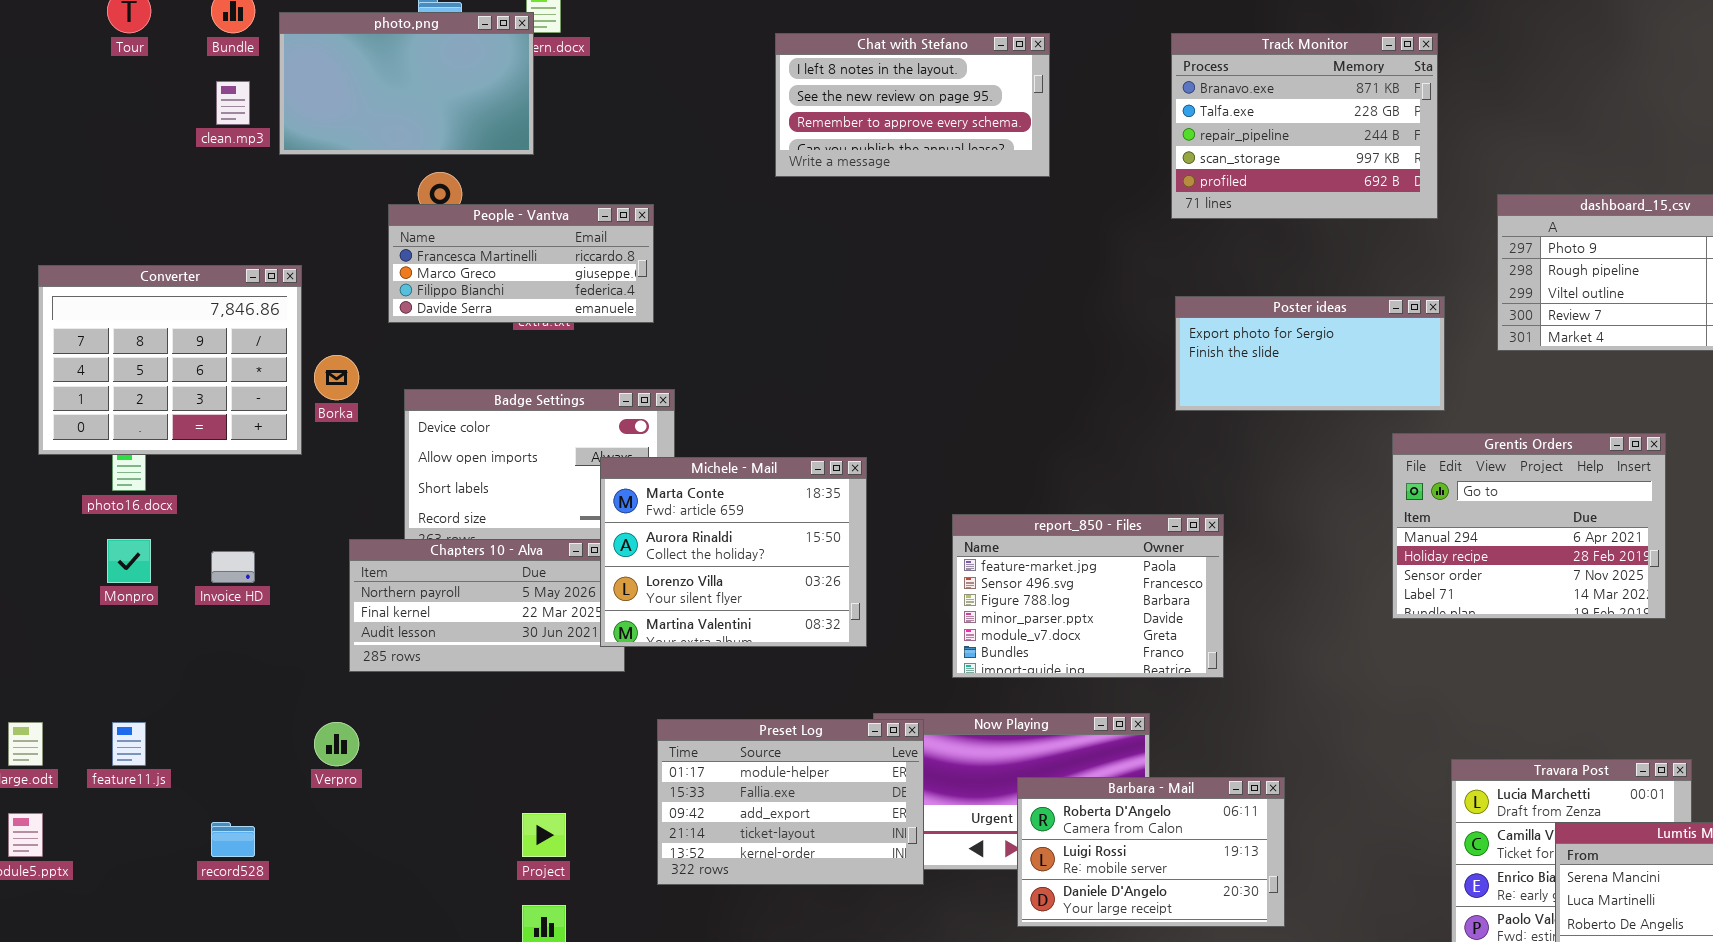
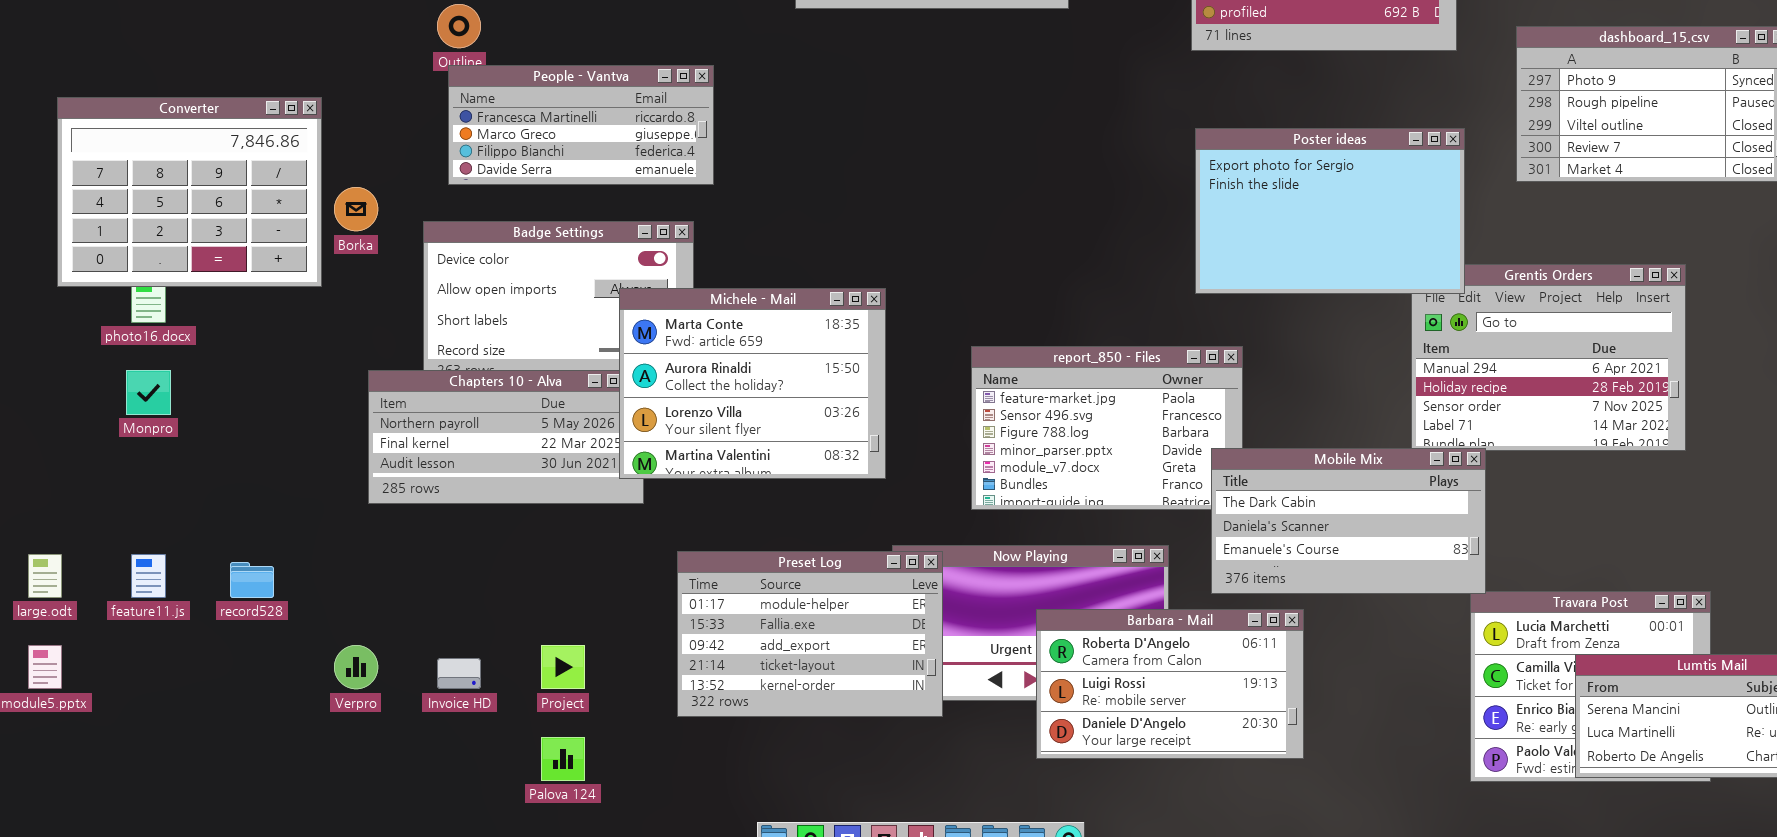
People - Vantva: [388,204,654,323] -> [448,65,714,185], moved
Poster ideas: [1175,296,1445,411] -> [1195,128,1465,294], resized
Invoice HD: [211,551,255,583] -> [437,658,481,689], moved
Mobile Mix: none -> [1211,448,1486,594], opened
Verpro: [314,722,359,766] -> [334,645,378,689], moved
record528: [211,822,255,857] -> [230,562,274,598], moved

